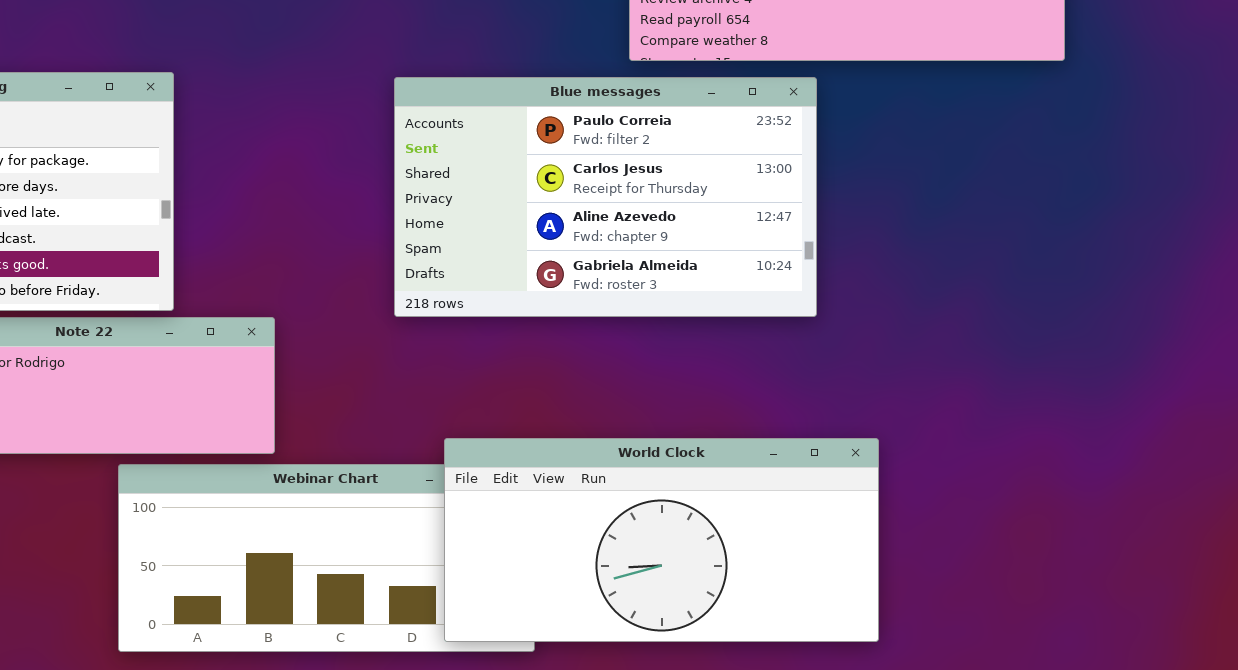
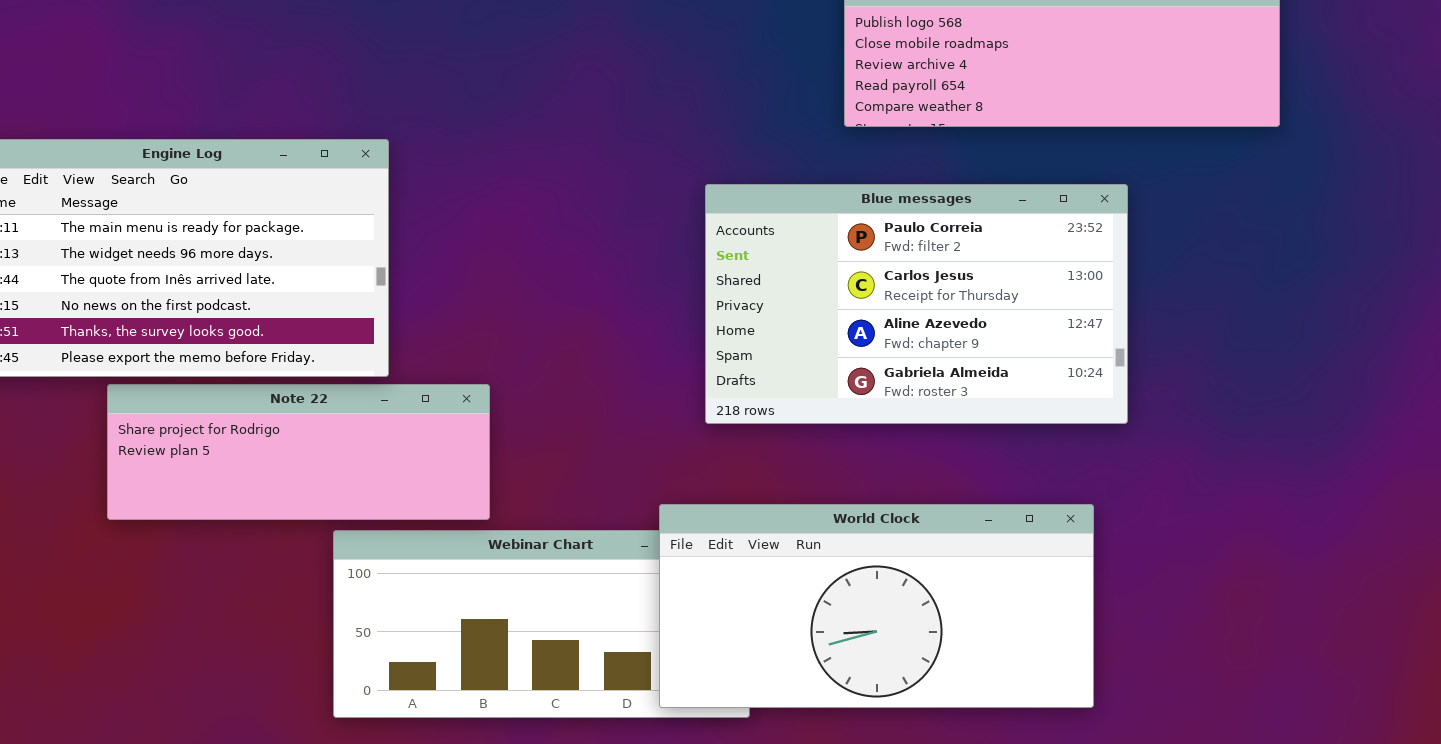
Blue messages: [394,77,817,317] -> [705,184,1128,424], moved

